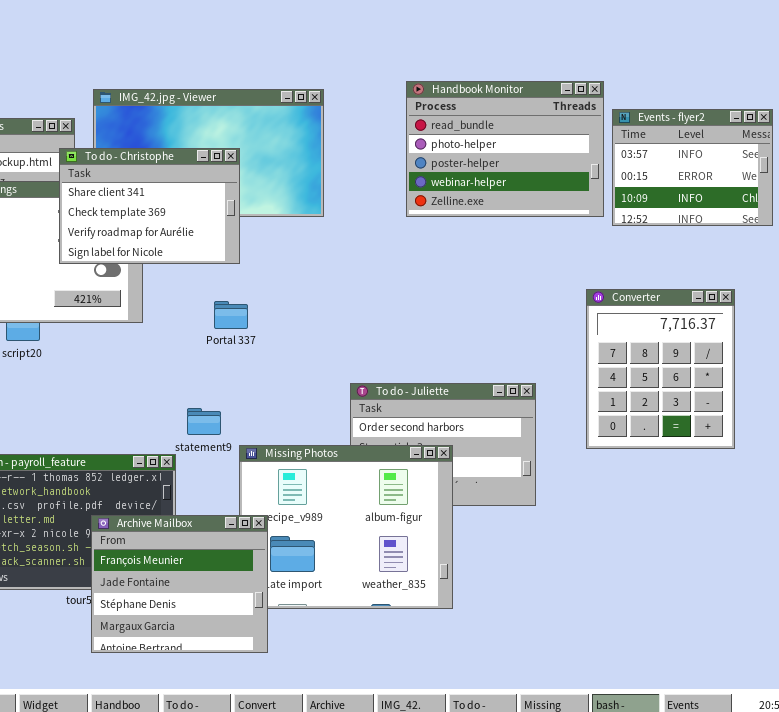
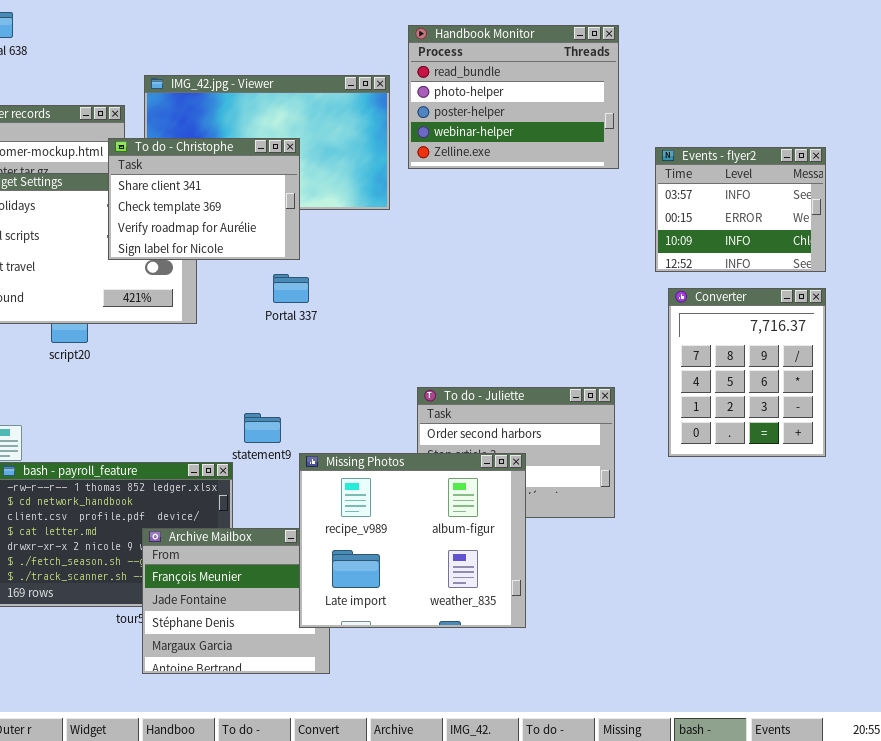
Handbook Monitor: [406,81,604,217] -> [408,25,619,169], moved
Events - flyer2: [612,109,773,226] -> [655,147,826,272], moved
Portal 337: [214,301,248,329] -> [273,274,309,303], moved
Missing Photos: [239,445,453,609] -> [299,453,526,628], raised

